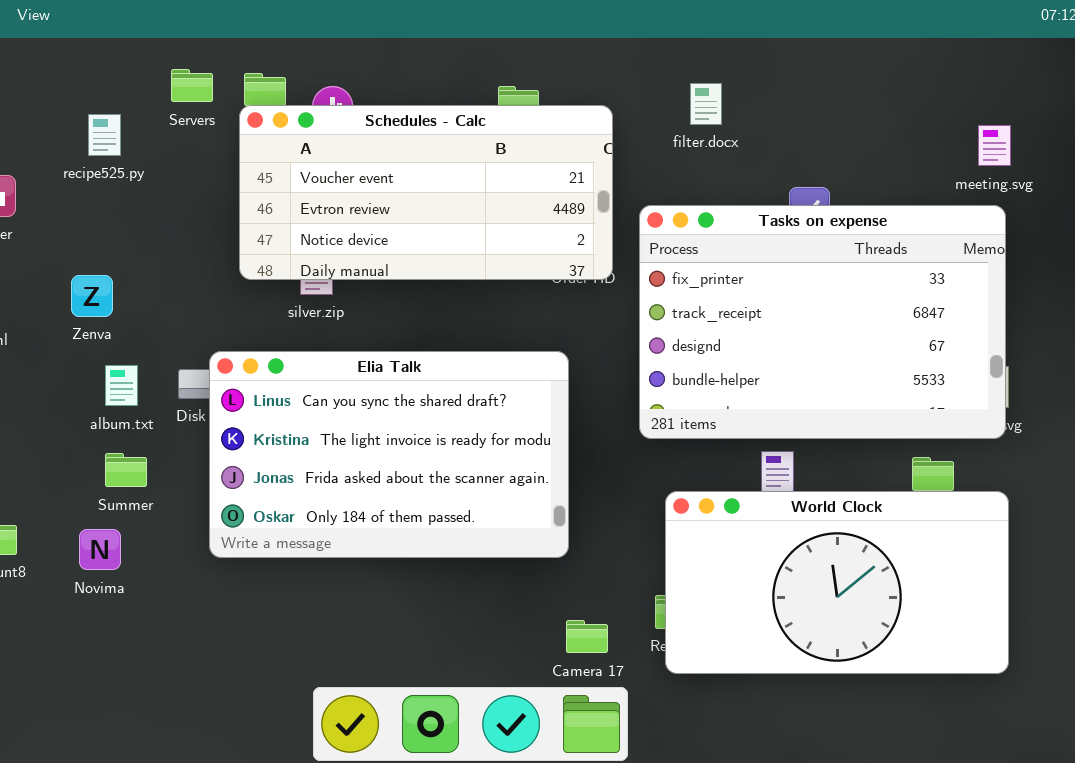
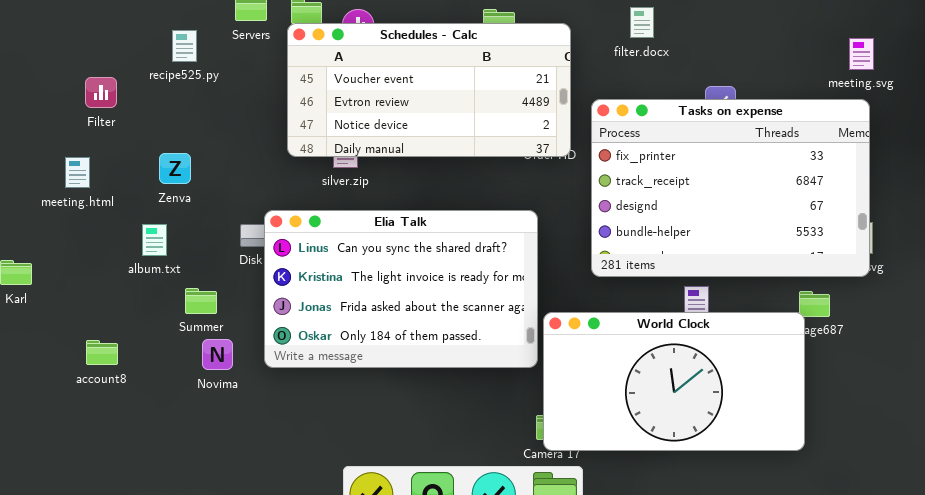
album.txt: [105,365,138,406] -> [142,224,167,256], moved
World Clock: [665,491,1009,674] -> [543,312,805,451], moved
Novima: [79,529,121,570] -> [202,339,233,370], moved

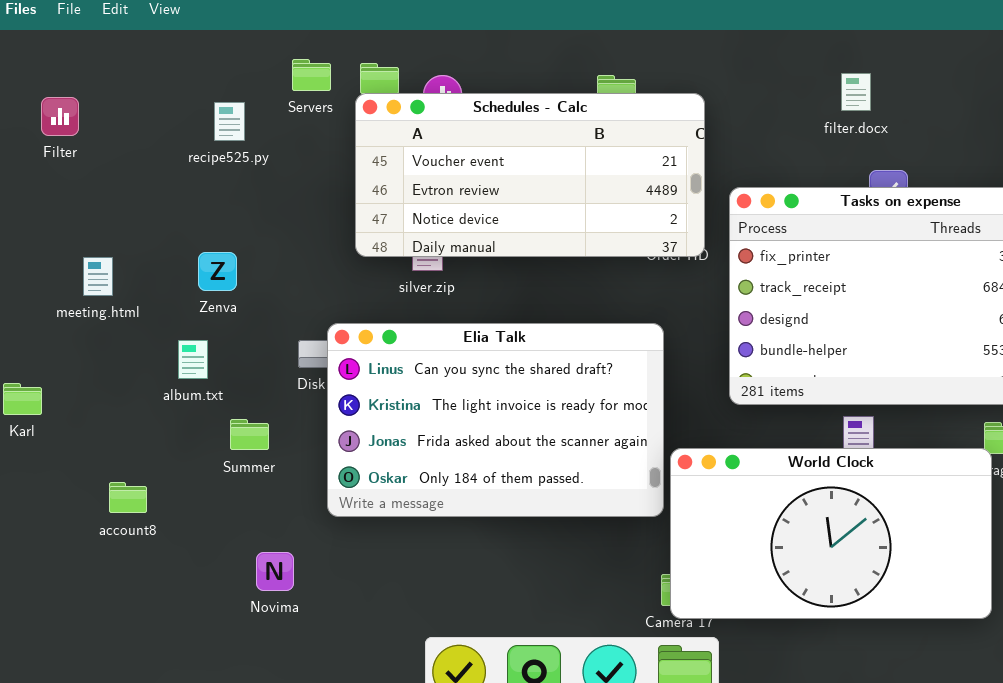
filter.docx: [630,7,654,38] -> [841,73,871,111], moved
Filter: [85,77,117,108] -> [41,97,79,136], moved
Novima: [202,339,233,370] -> [256,552,294,591], moved

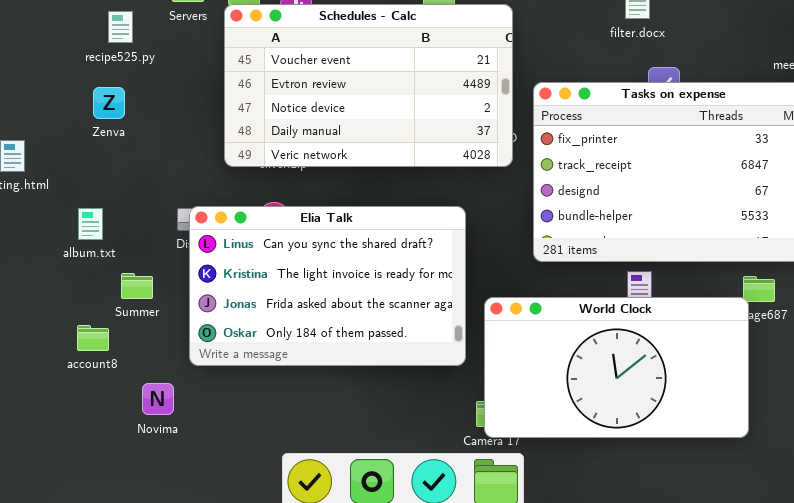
Schedules - Calc: [355,93,705,257] -> [224,4,513,167], resized
Zenva: [198,252,237,291] -> [93,87,125,119], moved
Elia Talk: [327,323,664,517] -> [189,206,466,366], moved
account8: [109,482,147,513] -> [77,325,109,351], moved

